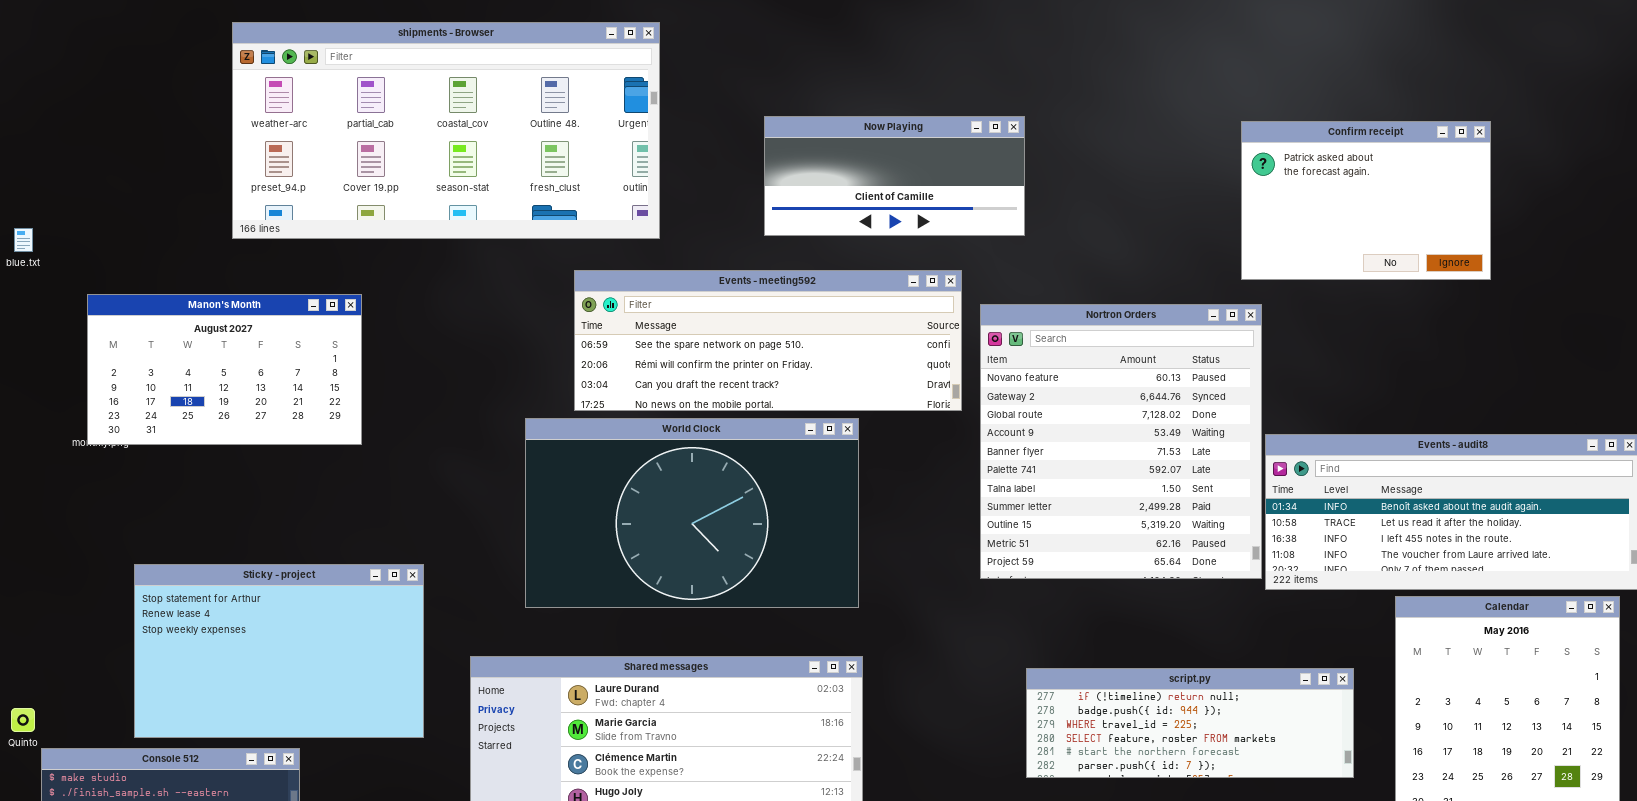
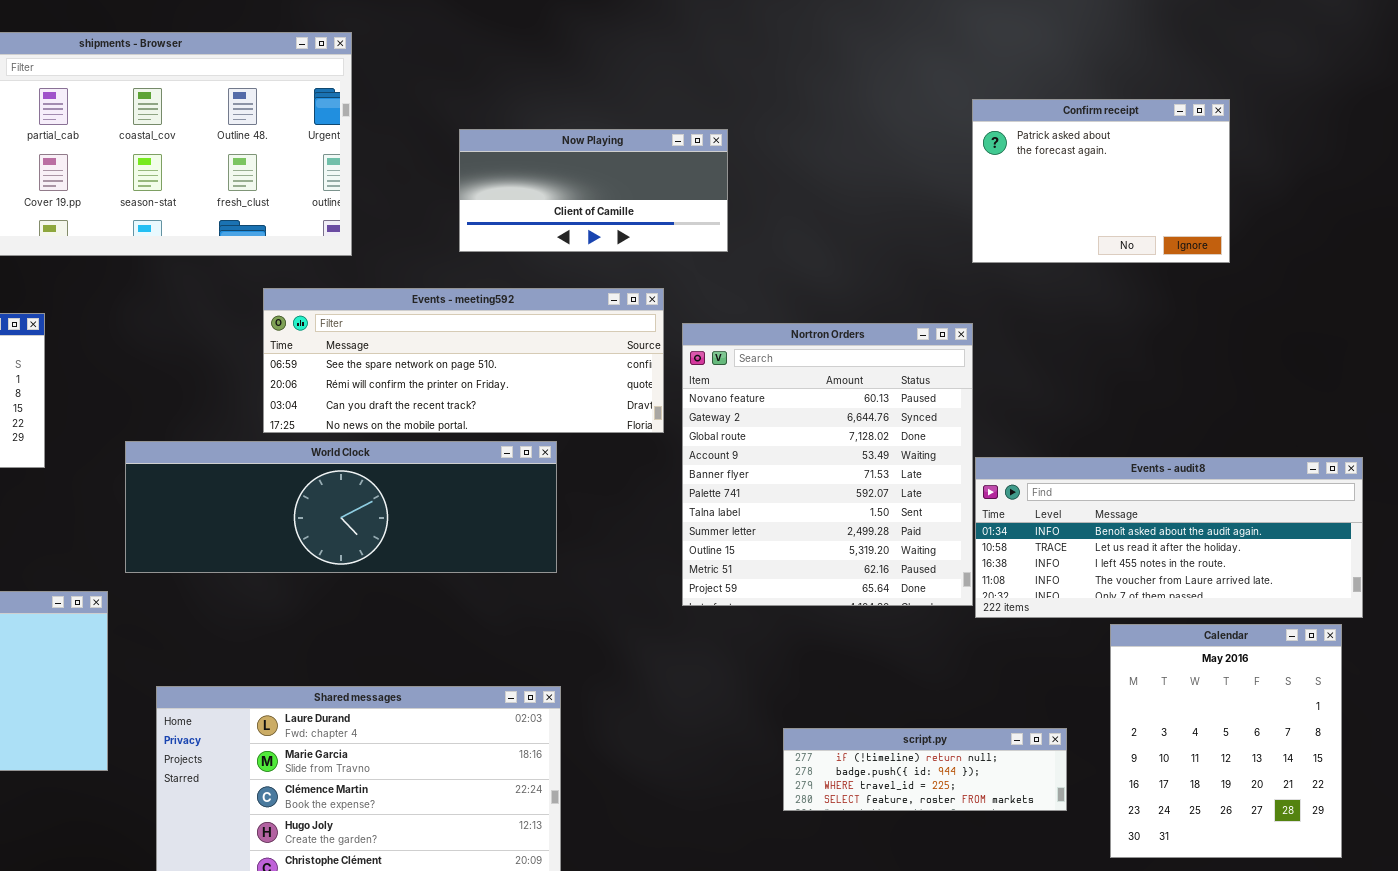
Confirm receipt: [1241,121,1491,280] -> [972,99,1230,263], moved
World Clock: [525,418,859,608] -> [125,441,557,573], resized
script.py: [1026,668,1354,778] -> [783,728,1067,811], resized

